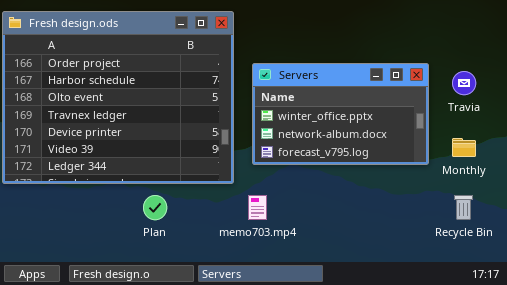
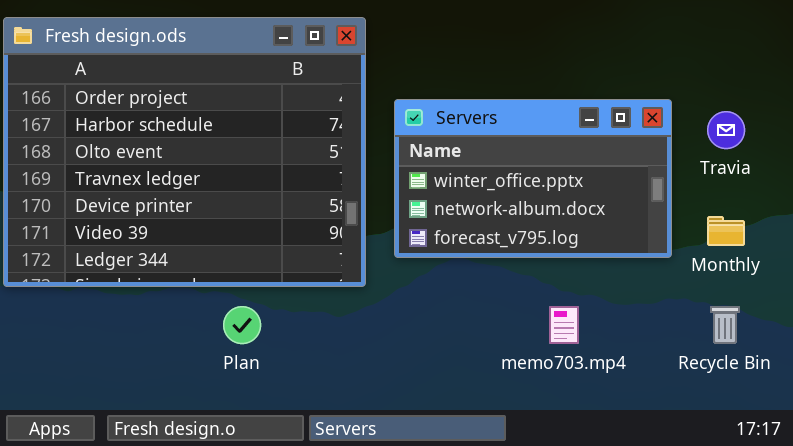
memo703.mp4: [248,195,267,220] -> [549,306,579,344], moved

